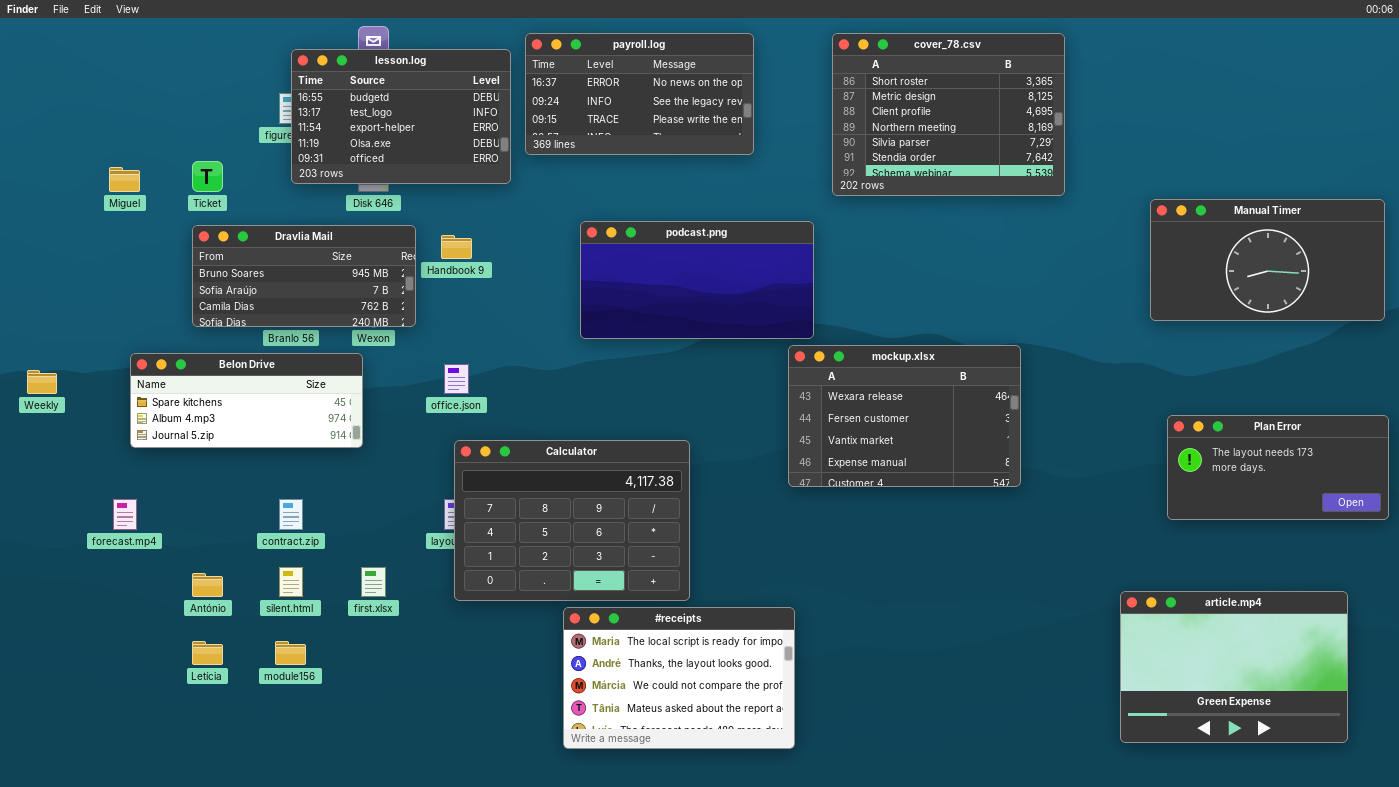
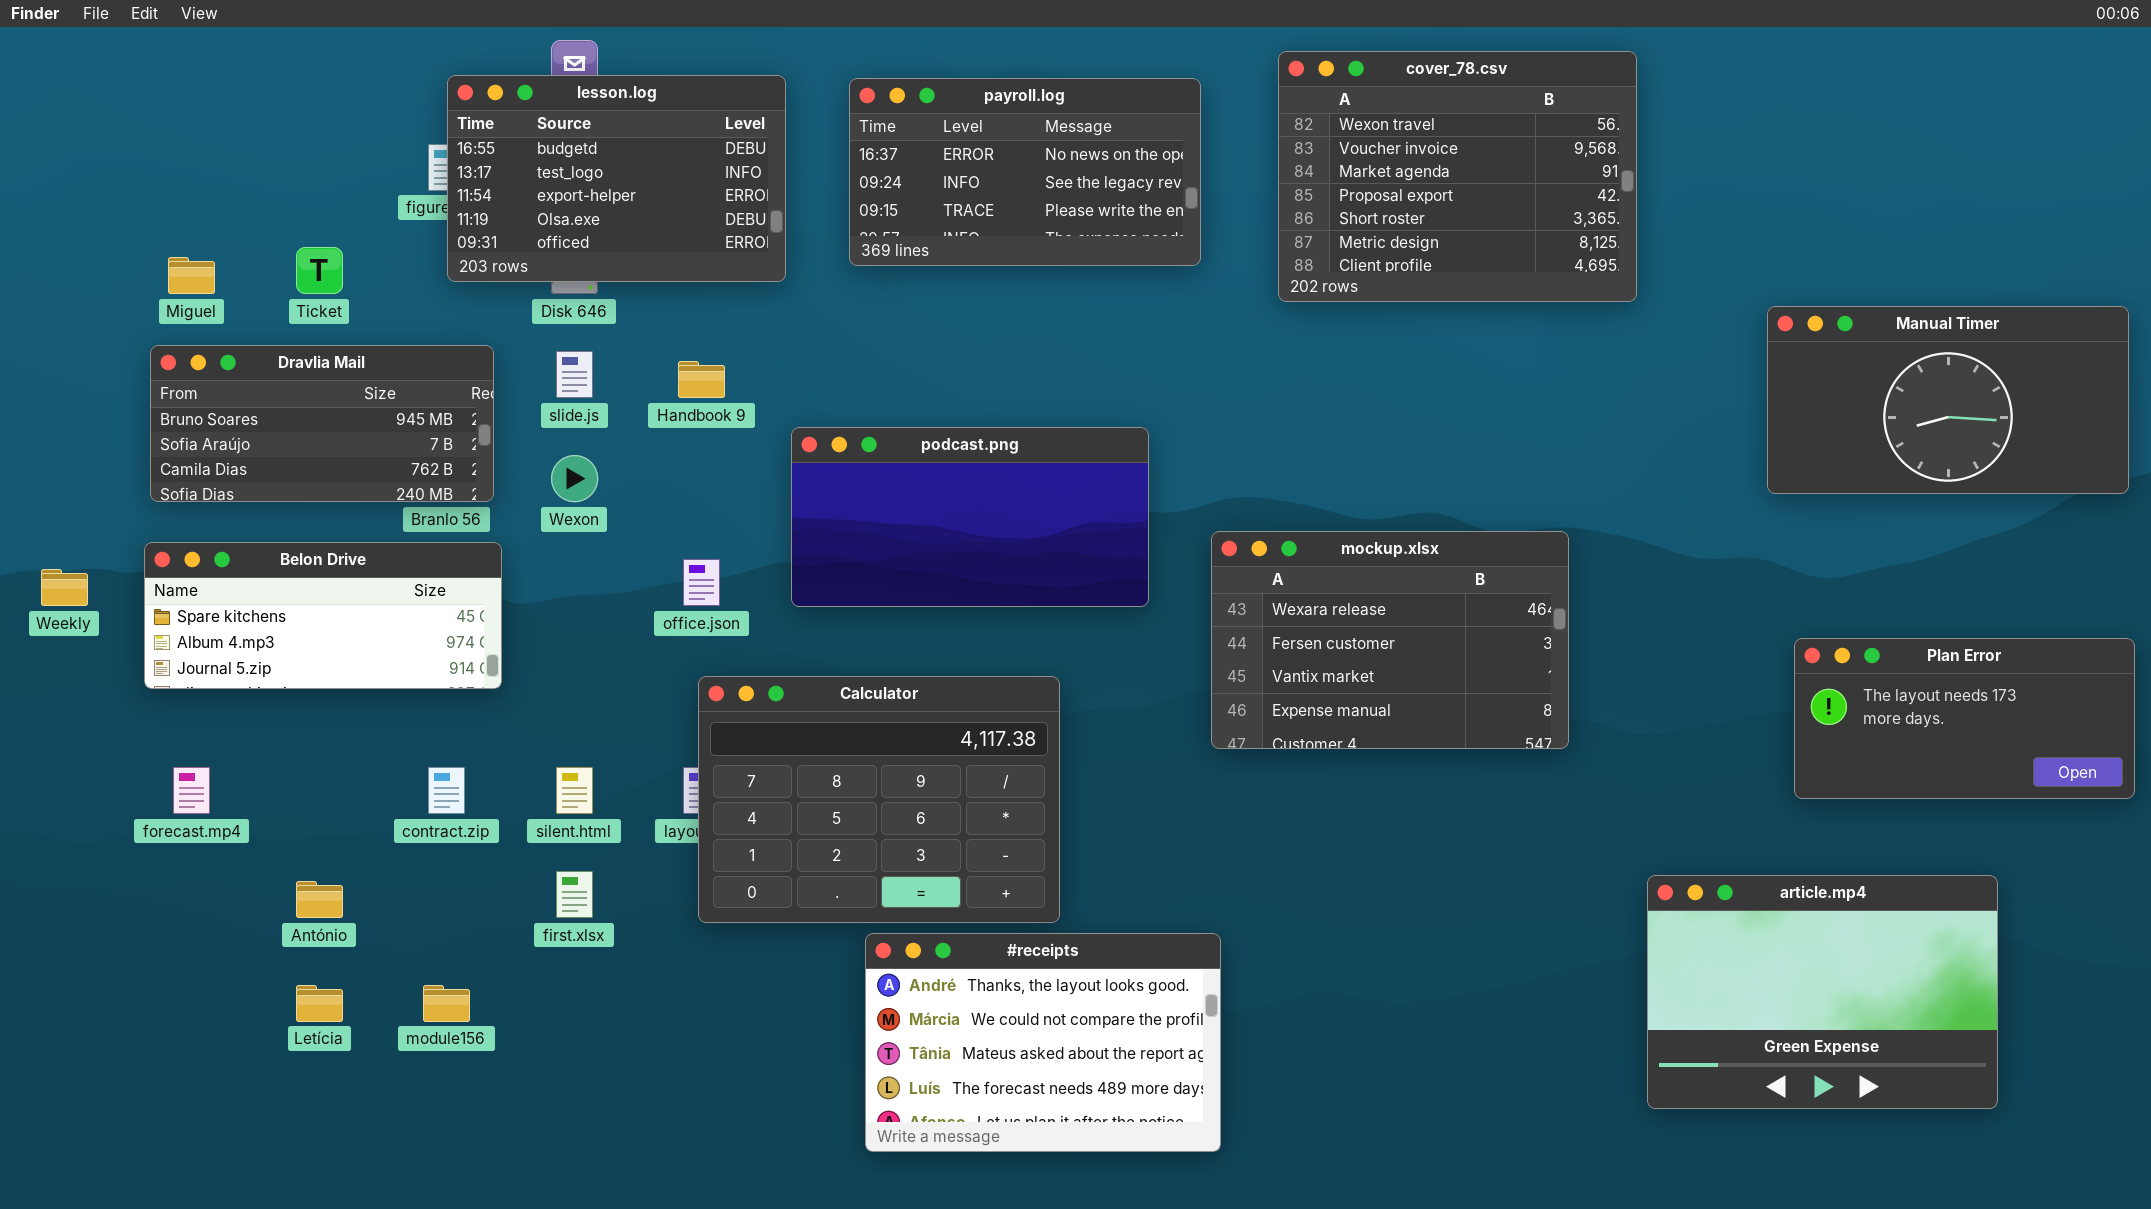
payroll.log: [525,33,754,155] -> [849,78,1201,266], moved
cover_78.csv: [832,33,1065,196] -> [1278,51,1637,302], scrolled up 4 rows
podcast.png: [580,221,814,339] -> [791,427,1149,607], moved
Dravlia Mail: [192,225,416,327] -> [150,345,494,502], moved
Belon Drive: [130,353,363,448] -> [144,542,502,689], moved
silent.html: [279,567,303,597] -> [556,767,593,814], moved
article.mp4: [1120,591,1348,743] -> [1647,875,1998,1109], moved
#receipts: [563,607,795,749] -> [865,933,1221,1152], scrolled down 1 row

